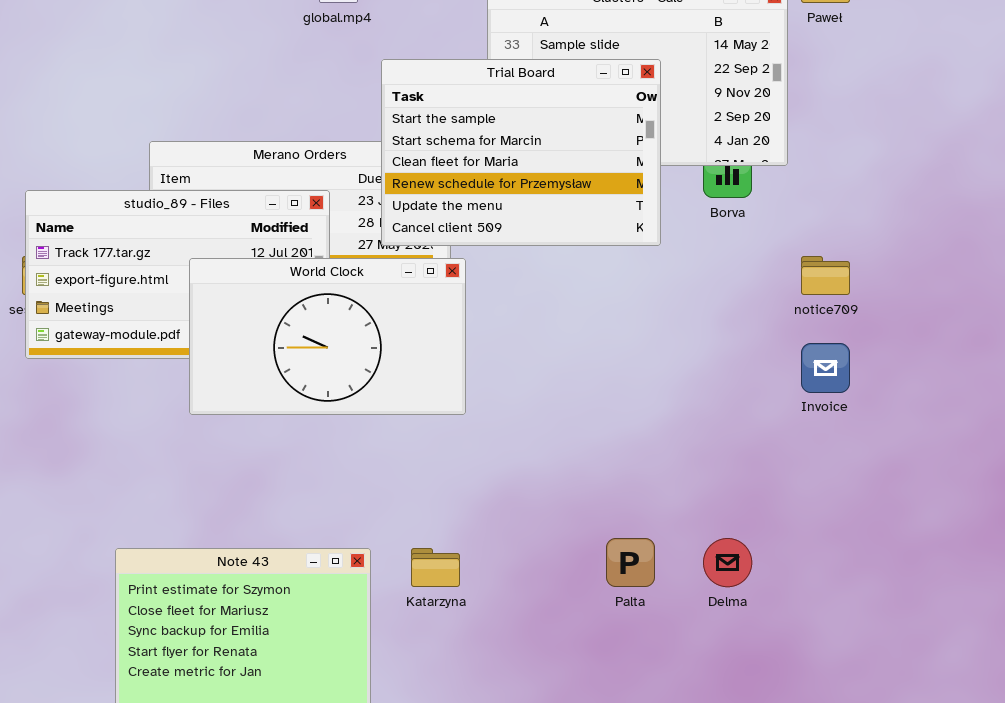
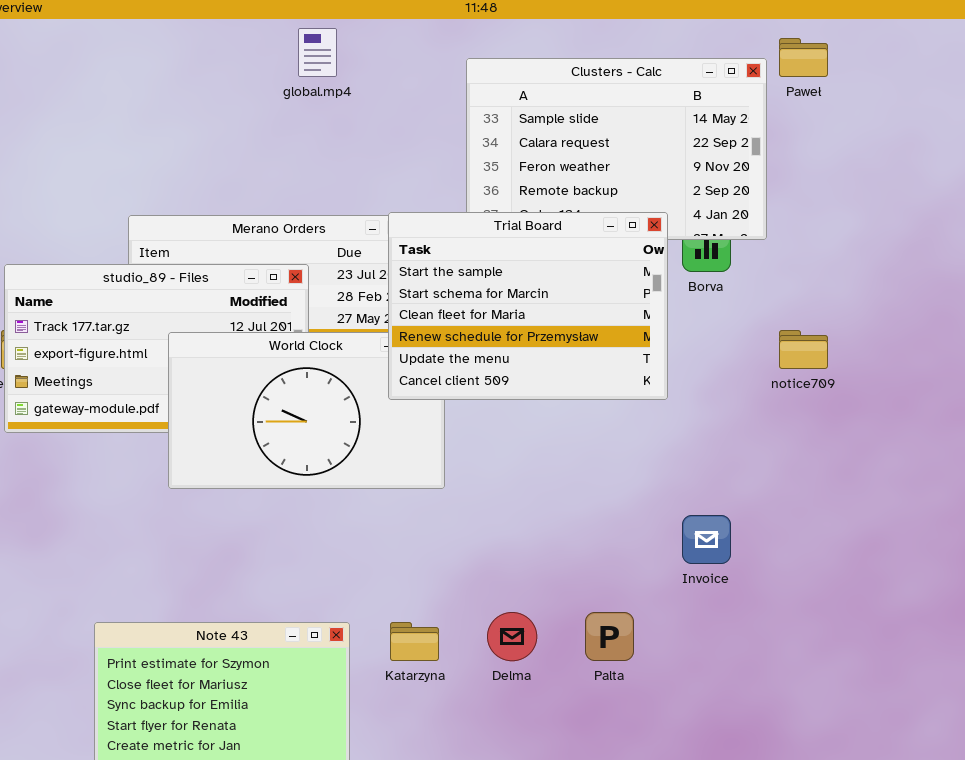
Trial Board: [381,59,661,246] -> [388,212,668,400], moved
Invoice: [801,343,850,393] -> [682,515,731,564], moved
Delma: [703,538,752,587] -> [487,612,537,661], moved

